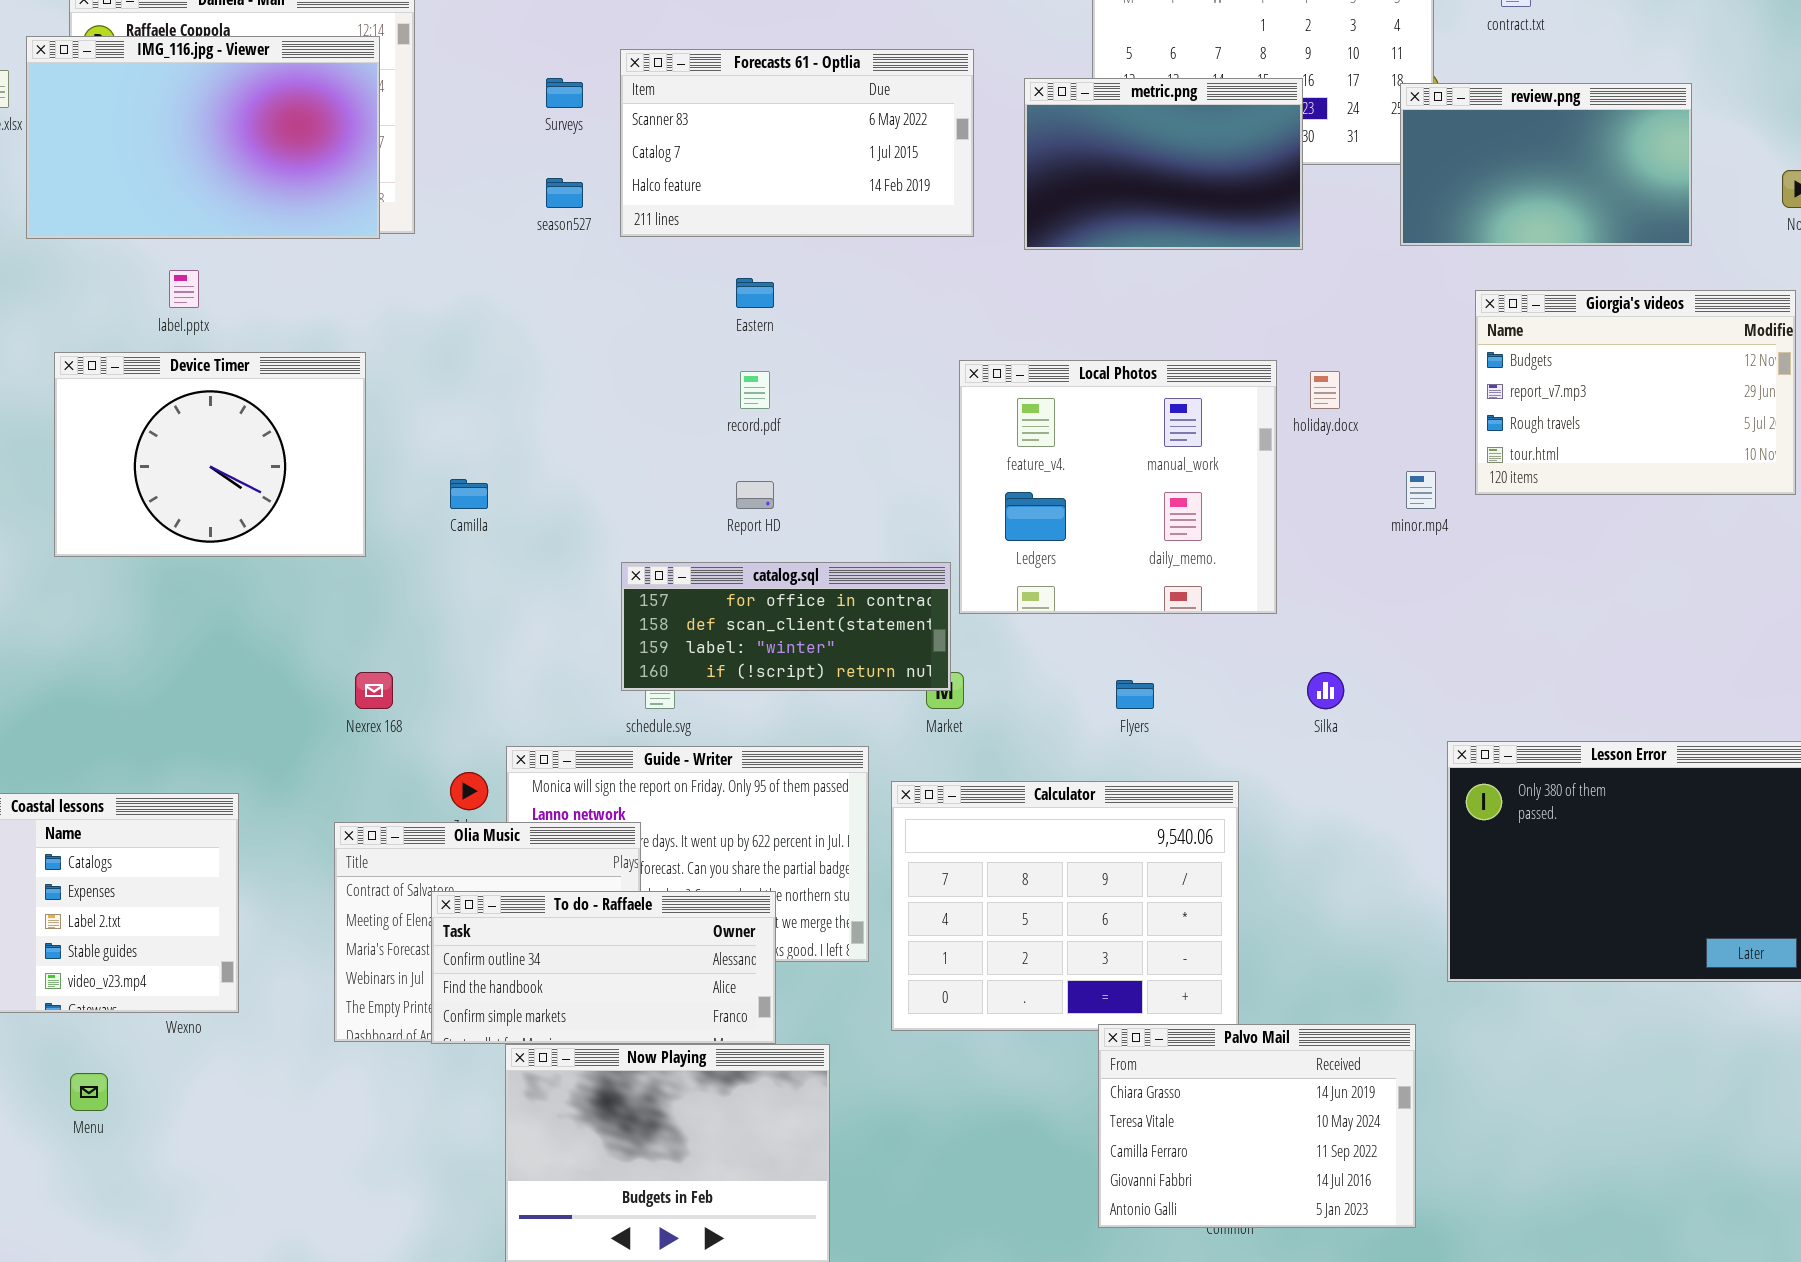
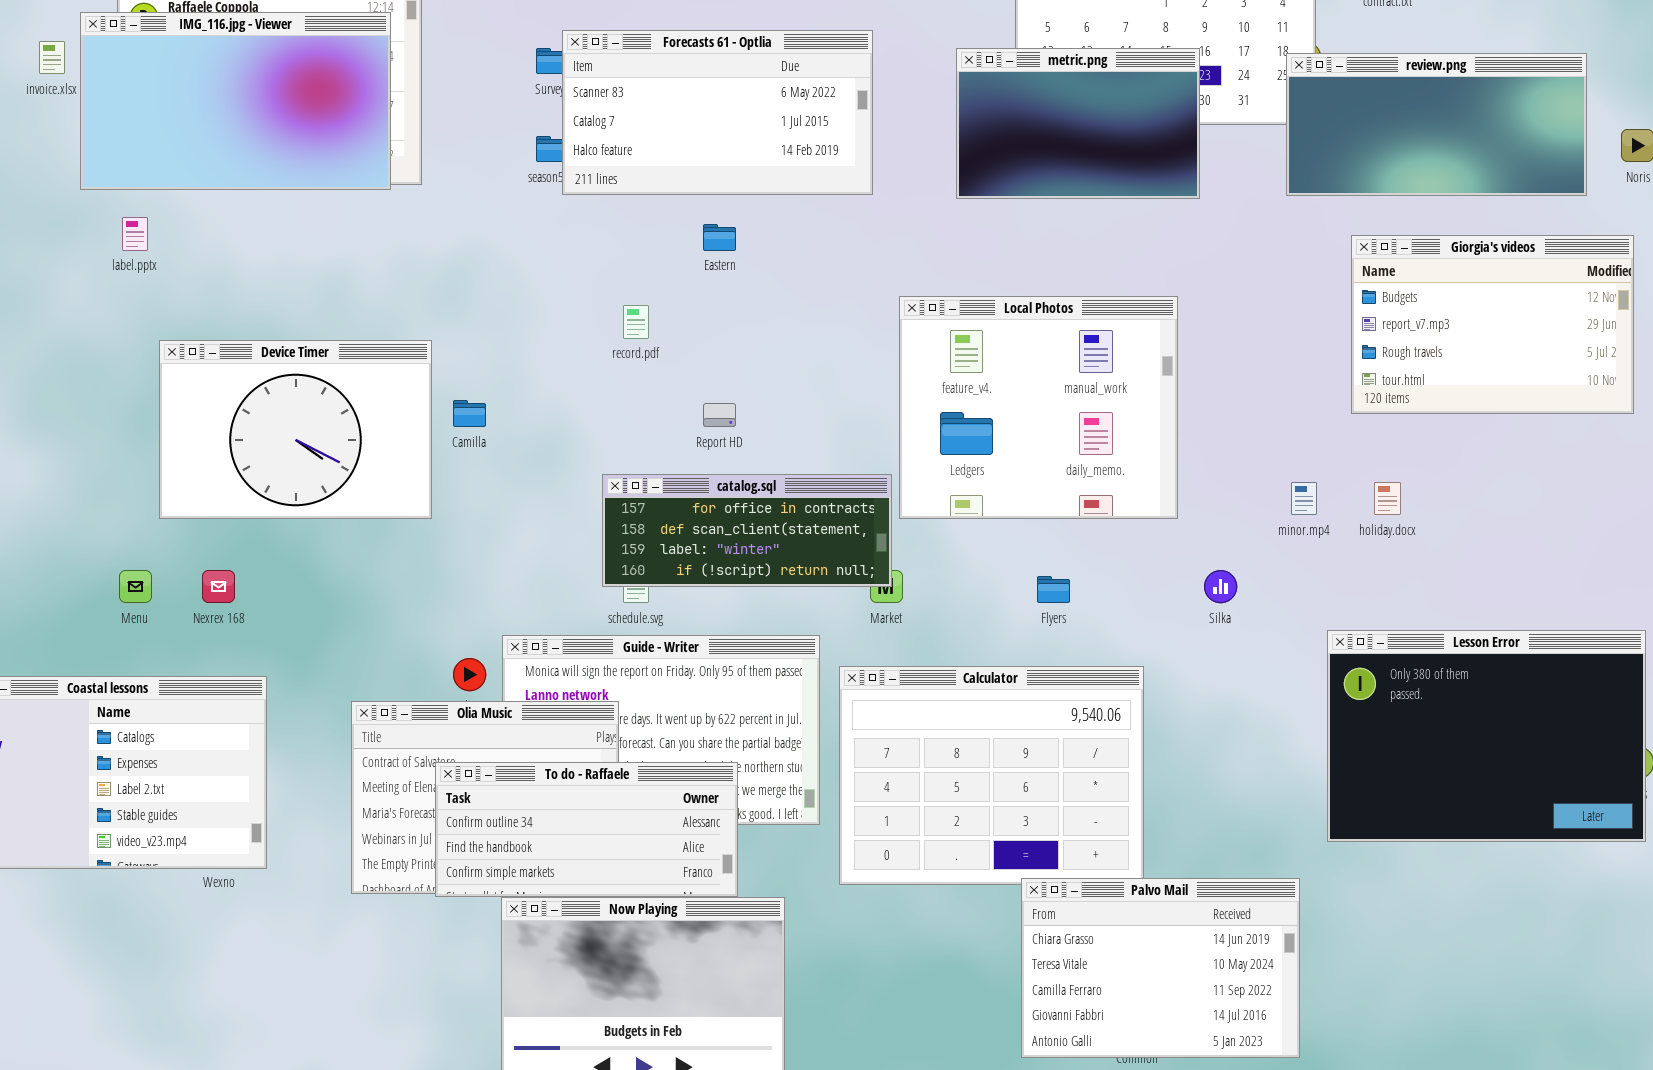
Forecasts 61 - Optlia: [620,49,974,237] -> [562,30,873,195], moved
review.png: [1400,83,1692,246] -> [1286,53,1587,196], resized
label.pptx: [169,270,199,308] -> [122,217,148,251], moved
Device Timer: [54,352,366,557] -> [159,340,432,519], moved
record.pdf: [740,371,770,409] -> [623,305,649,339], moved
holiday.docx: [1310,371,1340,409] -> [1374,482,1401,515], moved
minor.mp4: [1406,471,1436,509] -> [1291,482,1317,515], moved
Nexrex 168: [355,672,393,709] -> [202,570,235,603], moved
Menu: [70,1073,108,1111] -> [119,570,152,603], moved

